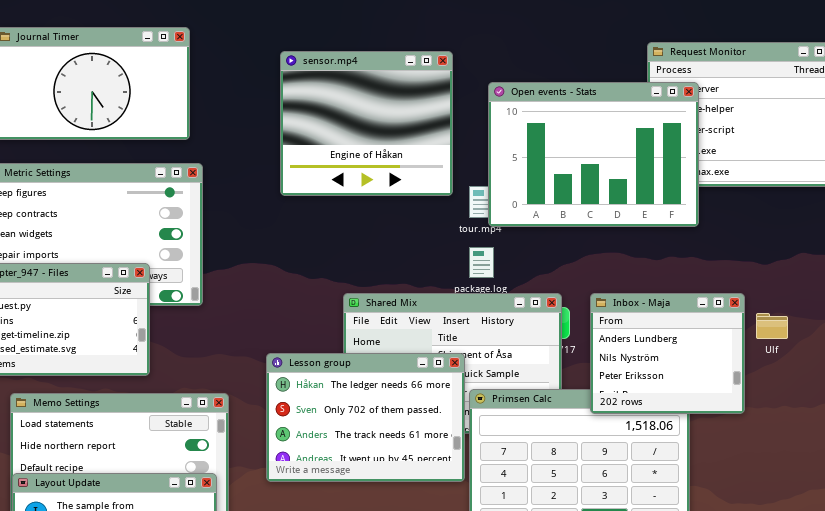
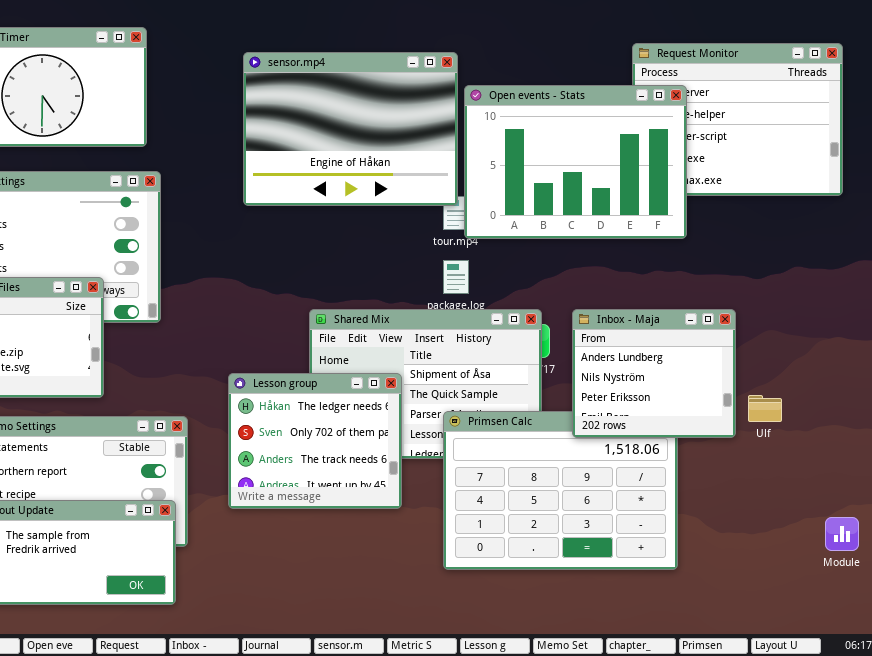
sensor.mp4: [280,51,453,196] -> [243,52,458,206], resized
Ulf: [756,313,788,339] -> [748,395,782,422], moved
Lesson group: [266,353,465,482] -> [228,373,402,509], resized

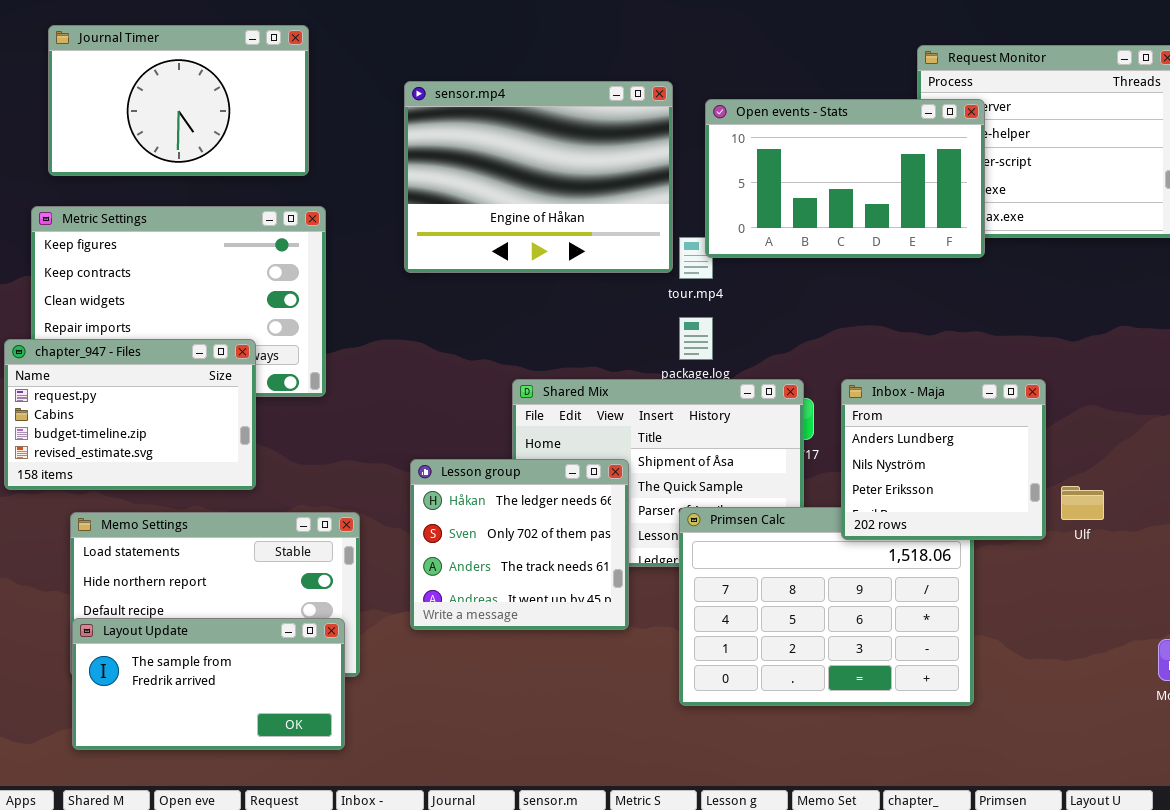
sensor.mp4: [243,52,458,206] -> [404,81,673,273], moved
Open events - Stats: [464,85,687,239] -> [705,99,985,258], resized

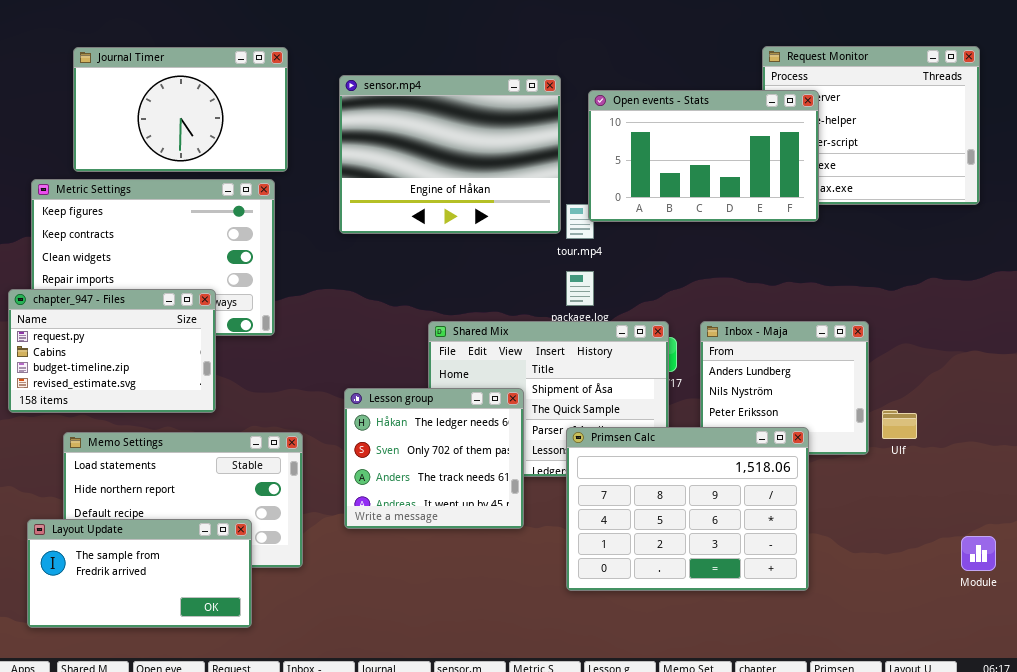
Journal Timer: [48,25,309,176] -> [73,47,288,172], moved
Primsen Calc: [679,507,974,706] -> [566,427,809,591], raised
Layout Update: [72,618,345,750] -> [27,519,252,628], moved

